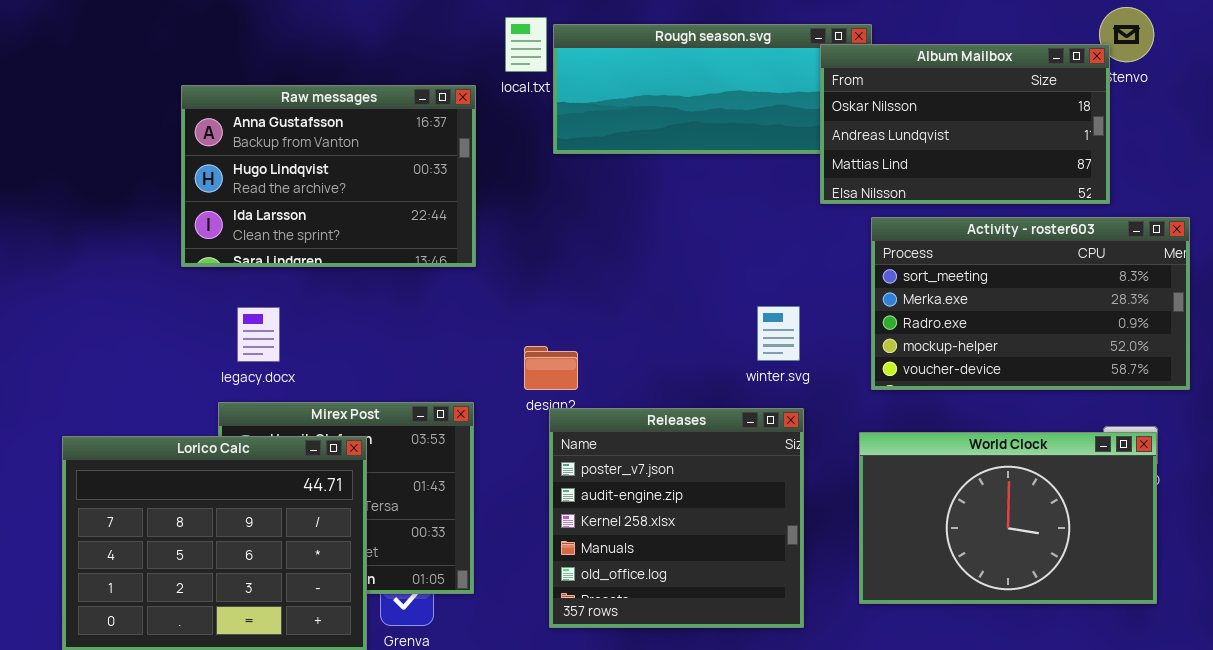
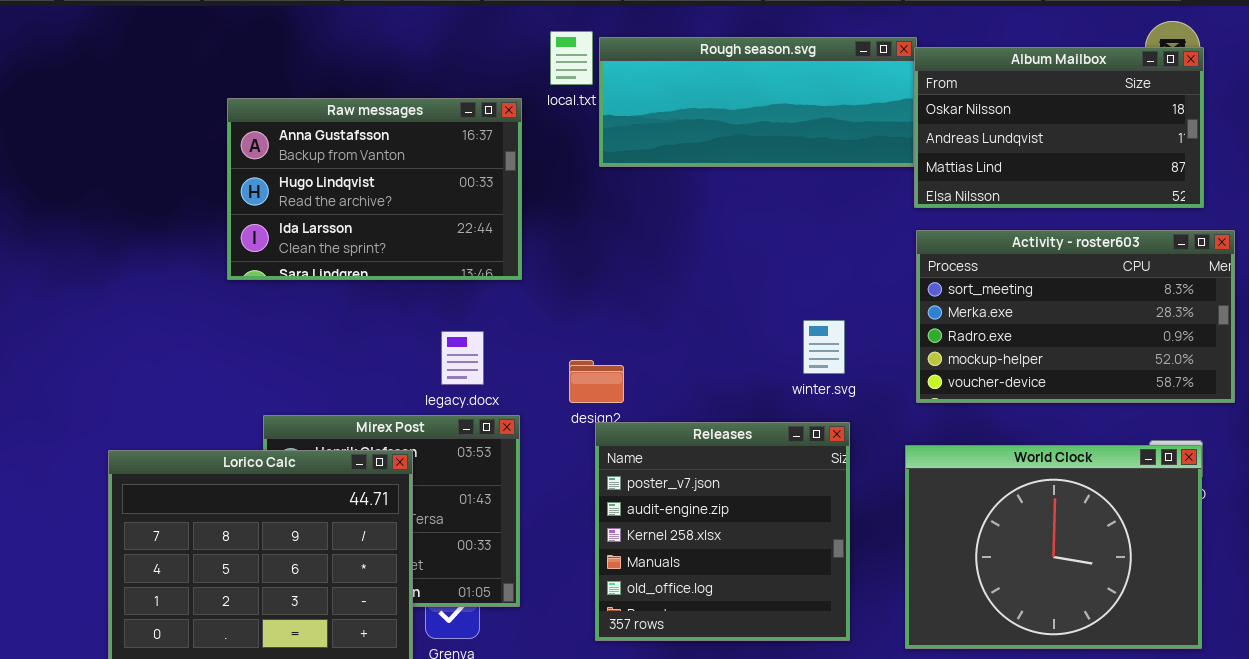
Album Mailbox: [820,44,1110,204] -> [914,47,1204,208], moved
legacy.docx: [237,307,280,362] -> [441,331,484,385], moved
World Clock: [859,432,1157,604] -> [905,445,1202,649], resized

